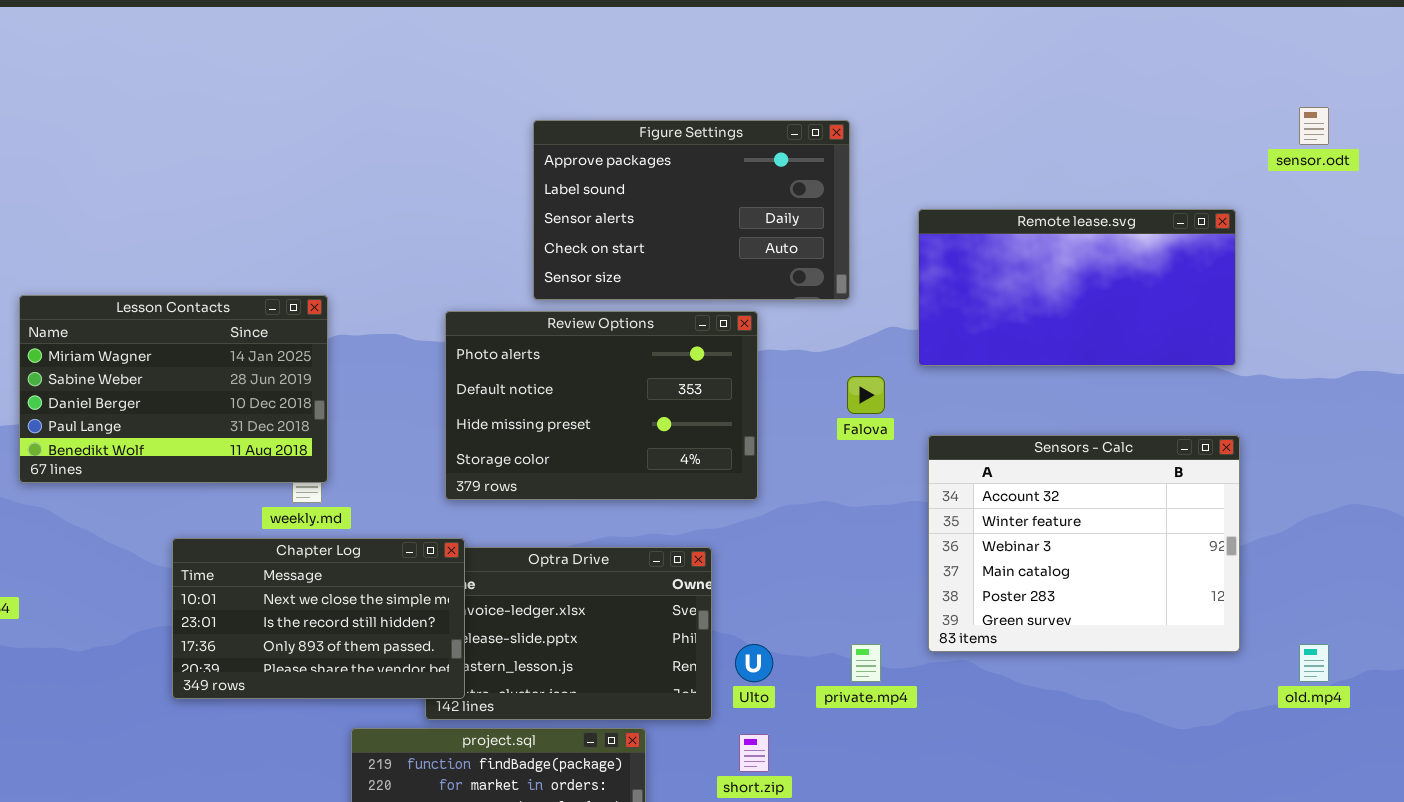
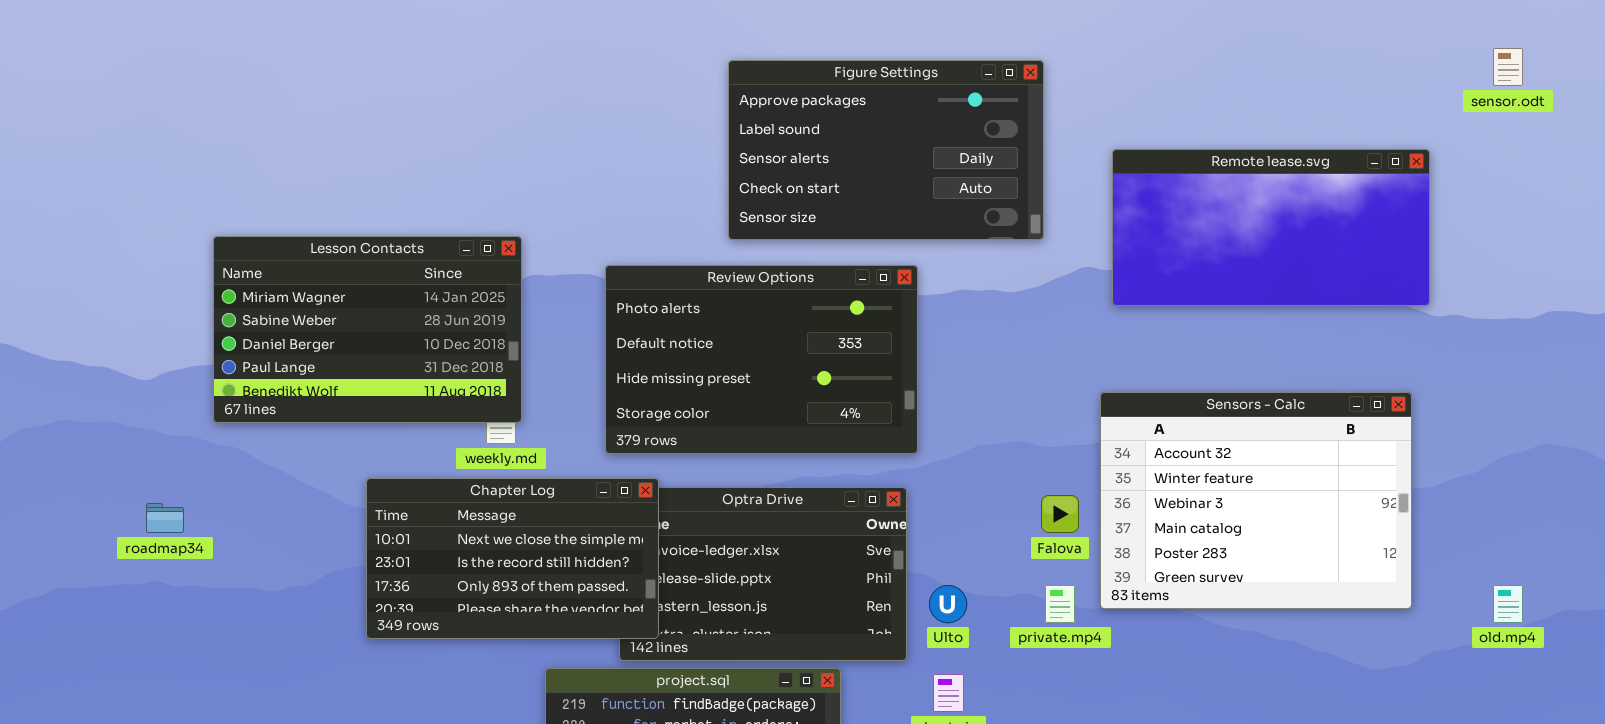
Review Options: [445,311,758,500] -> [605,265,918,454], moved
Falova: [847,376,885,414] -> [1041,495,1079,533], moved
Sensors - Calc: [928,435,1240,652] -> [1100,392,1412,609], moved

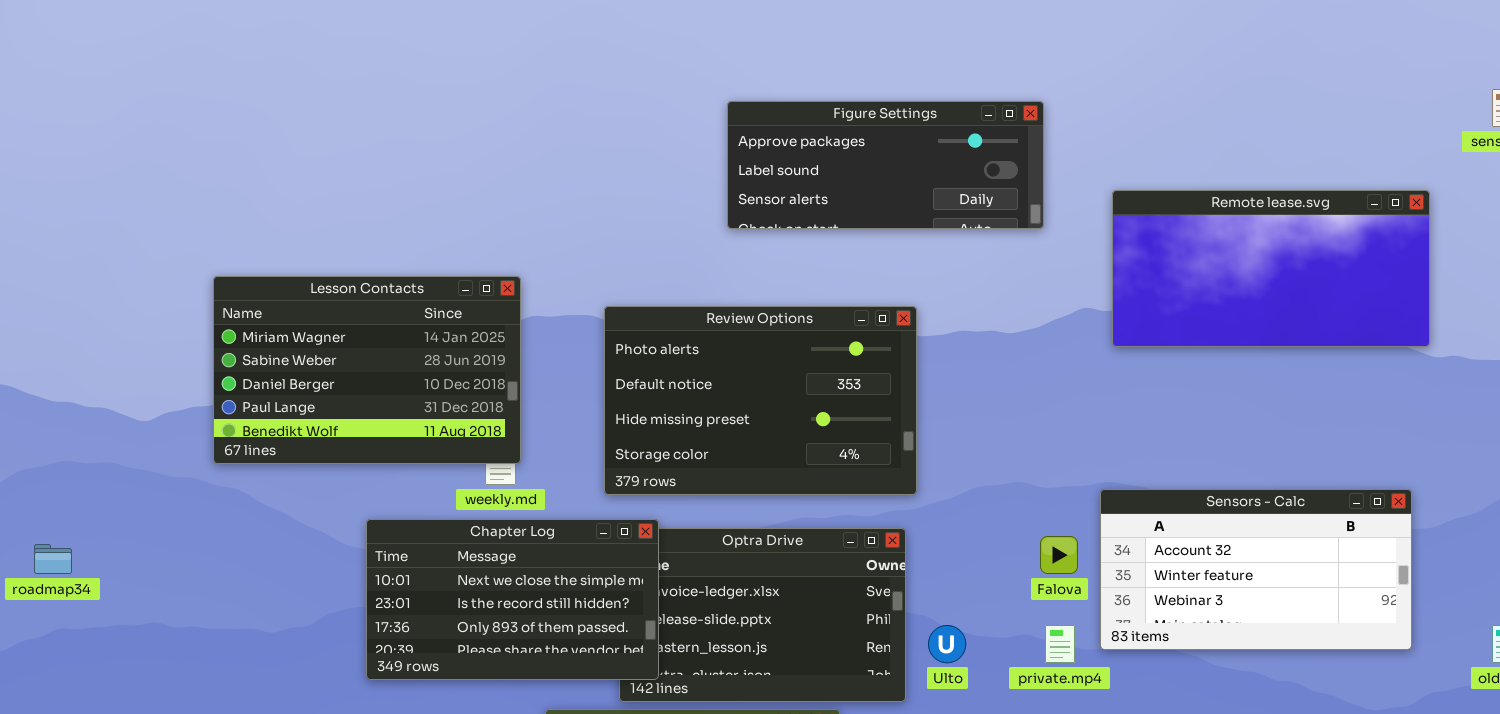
Figure Settings: [728,60,1044,240] -> [727,101,1044,229], resized
Sensors - Calc: [1100,392,1412,609] -> [1100,489,1412,650], resized
roadmap34: [146,503,184,533] -> [34,544,72,574], moved

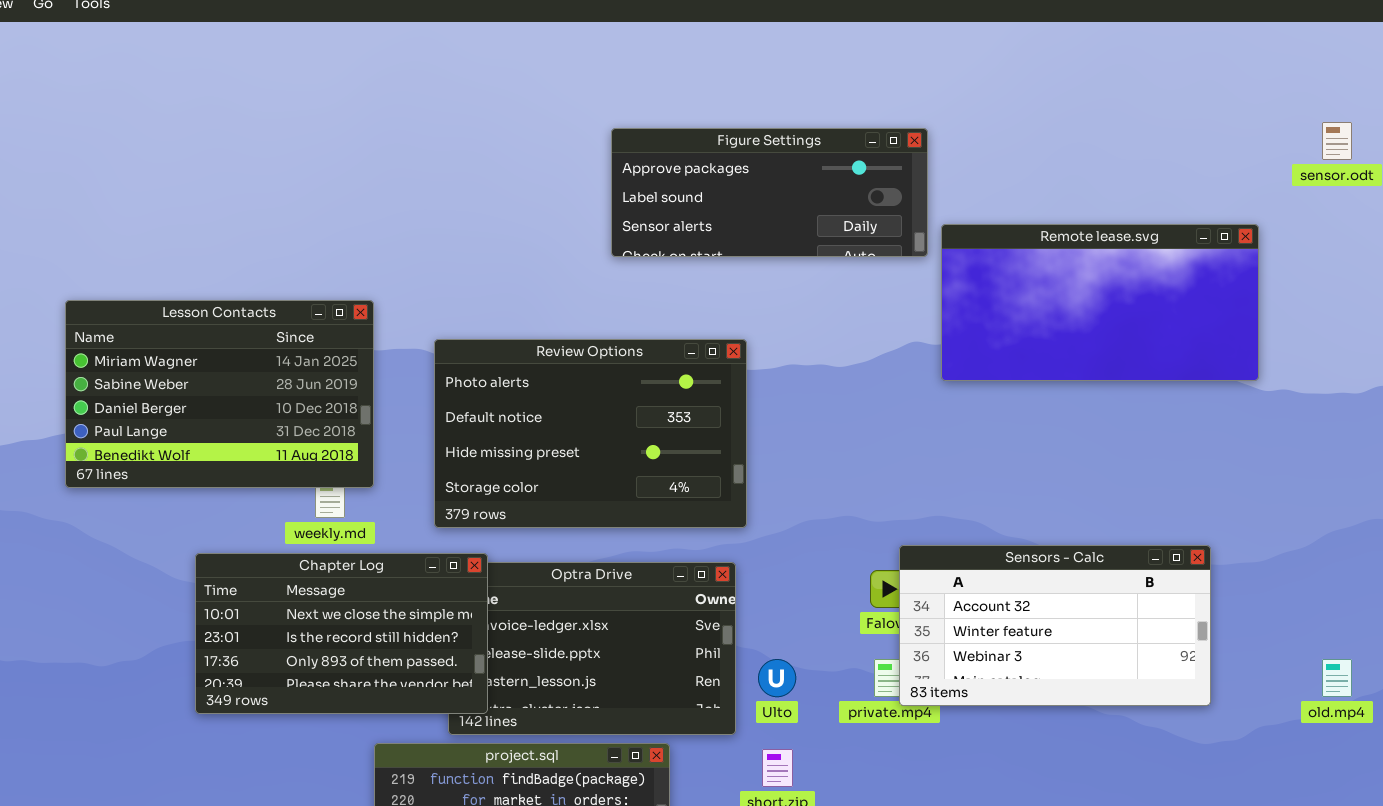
Figure Settings: [727,101,1044,229] -> [611,128,928,257], moved
Lesson Contacts: [213,276,521,464] -> [65,300,374,488], moved
Sensors - Calc: [1100,489,1412,650] -> [899,545,1211,706], moved

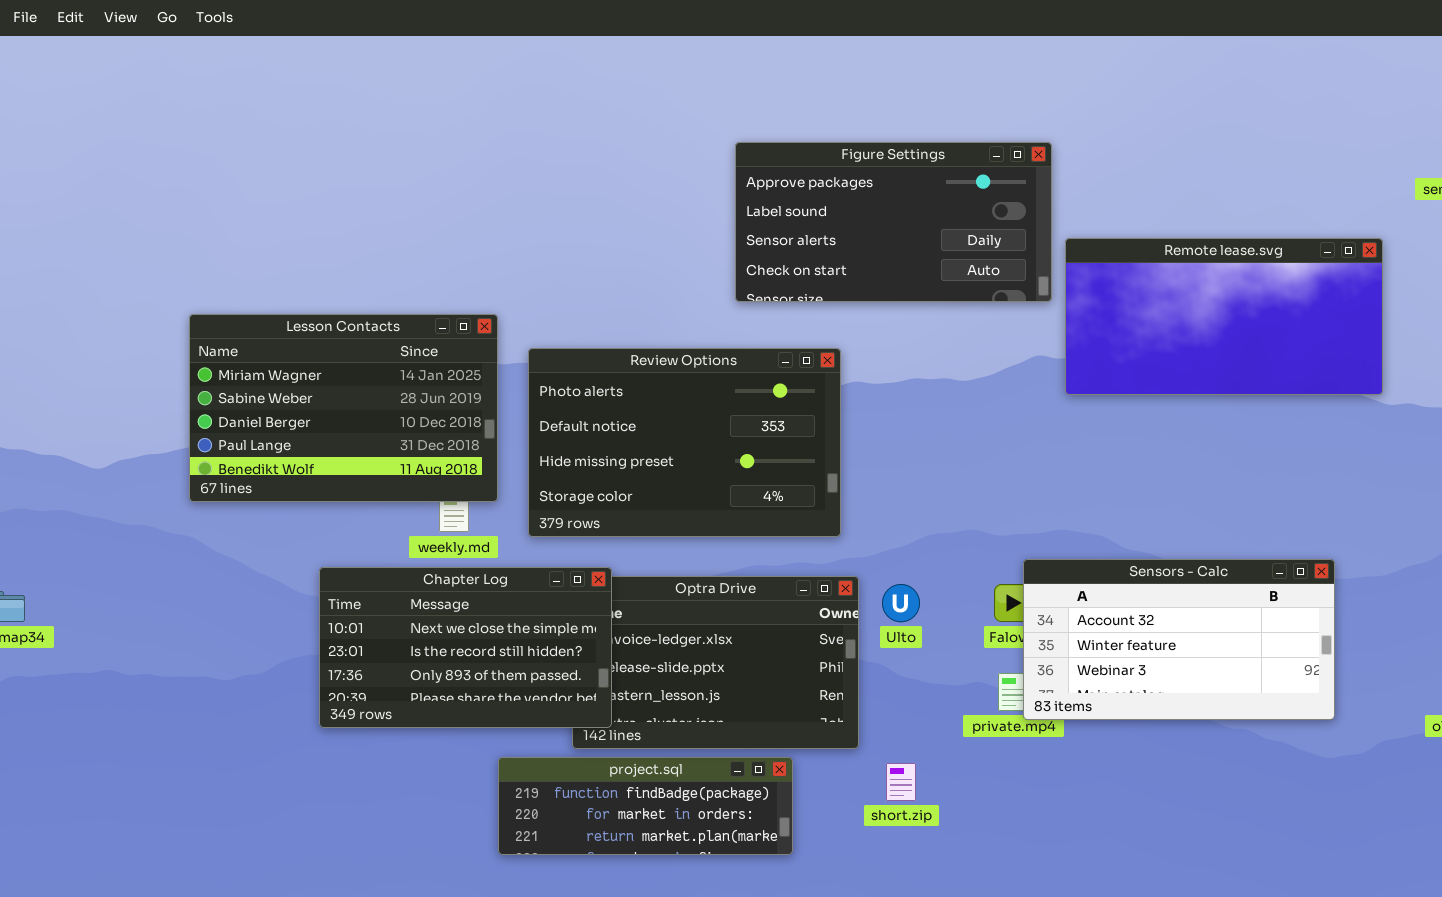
Figure Settings: [611,128,928,257] -> [735,142,1052,302], resized
Review Options: [434,339,747,528] -> [528,348,841,537], moved
Ulto: [758,659,796,697] -> [882,584,920,622], moved

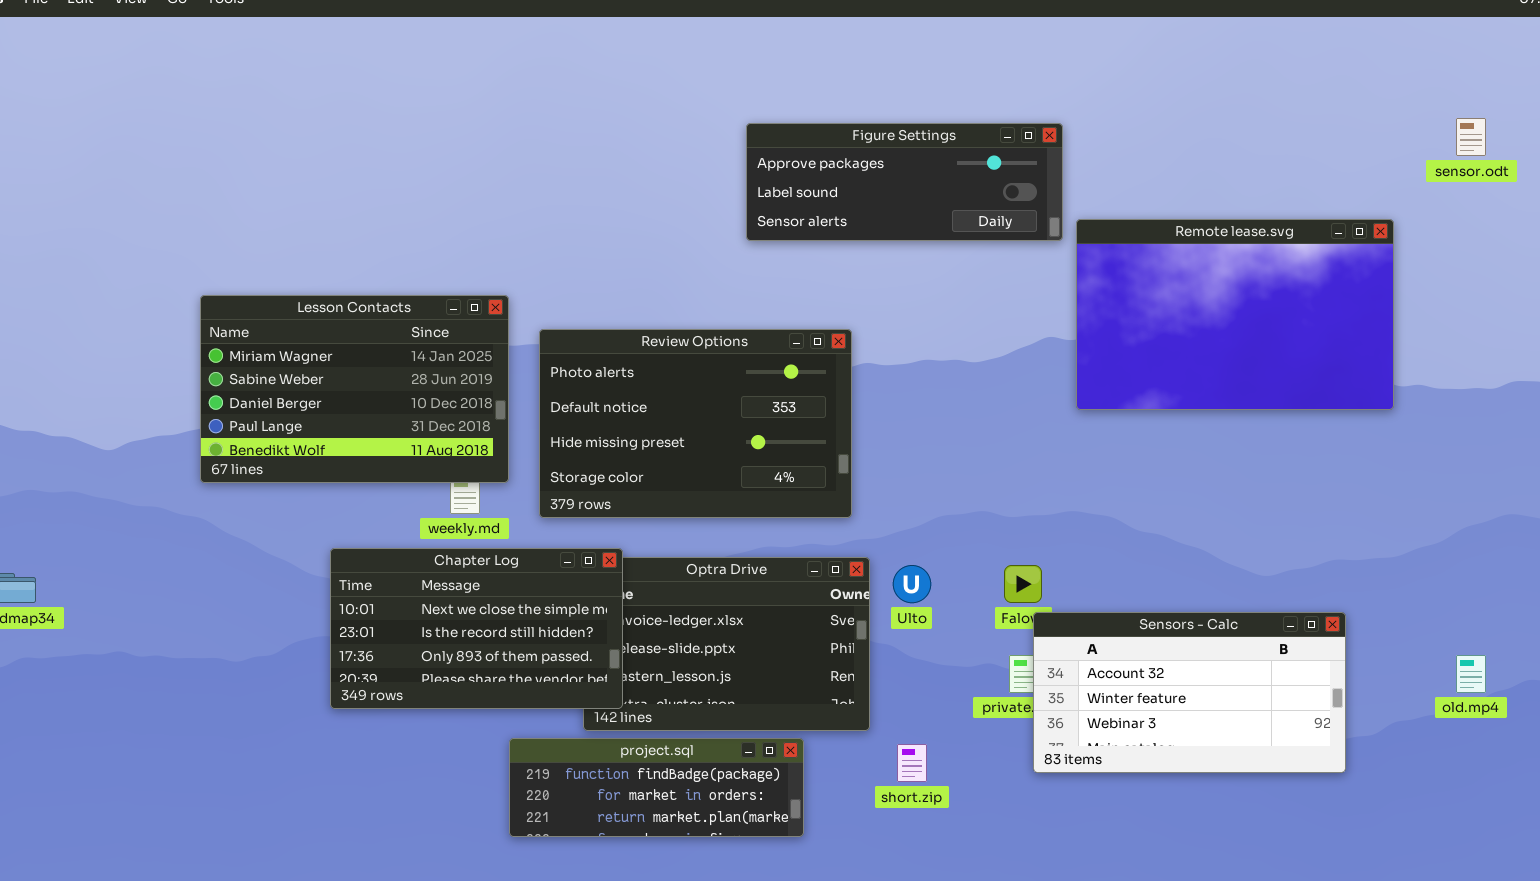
Figure Settings: [735,142,1052,302] -> [746,123,1063,241], resized
Remote lease.svg: [1065,238,1383,395] -> [1076,219,1394,410], resized
Sensors - Calc: [1023,559,1335,720] -> [1033,612,1346,773], moved

